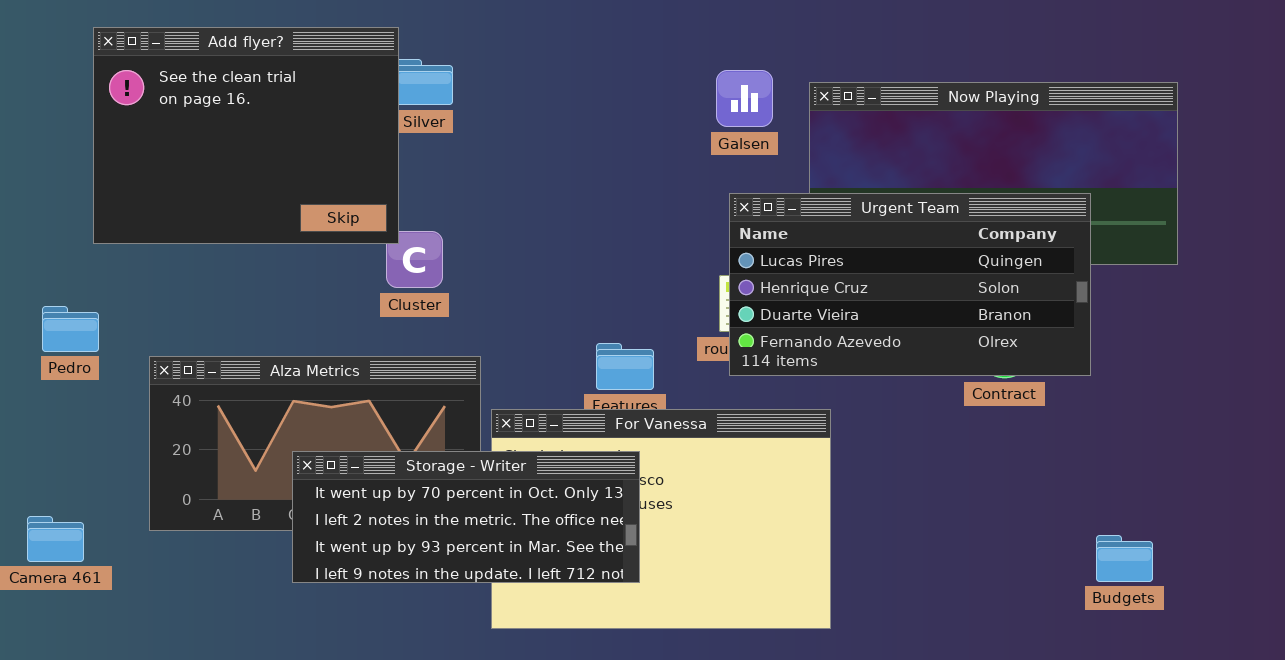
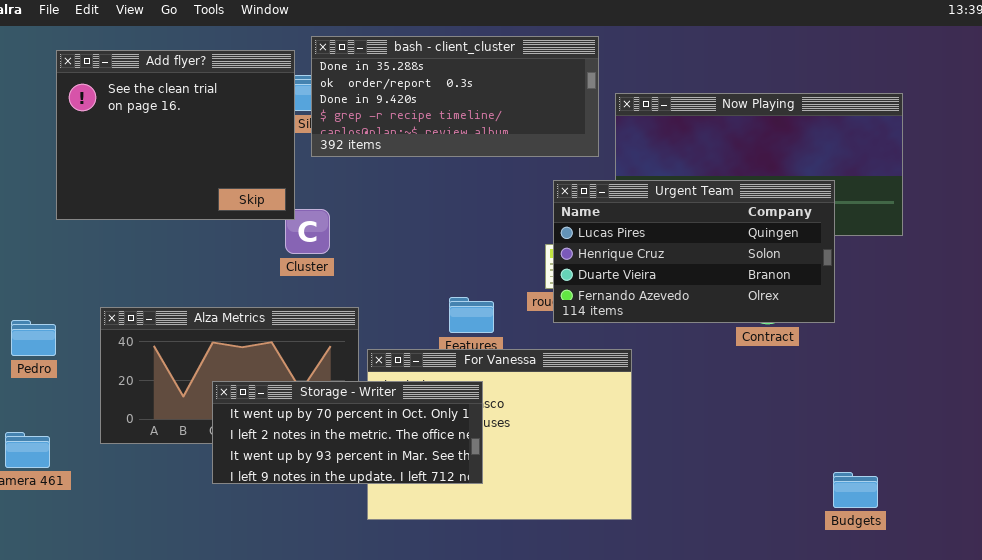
bash - client_cluster: none -> [311,36,599,157], opened
Pedro: [42,306,99,352] -> [11,320,56,356], moved
Budgets: [1096,535,1153,582] -> [833,472,878,508], moved

